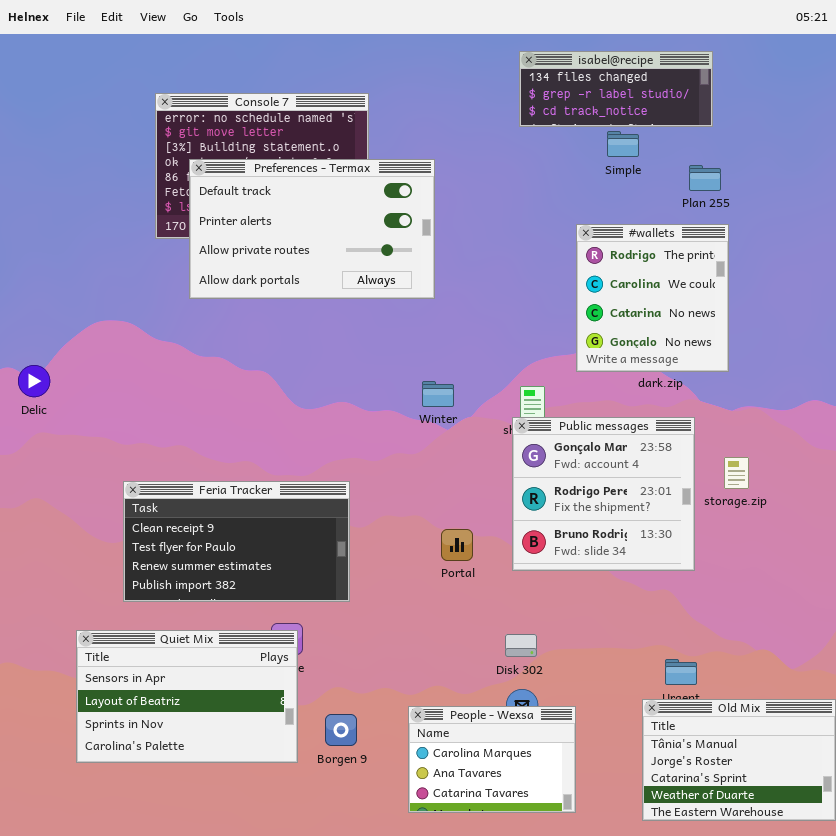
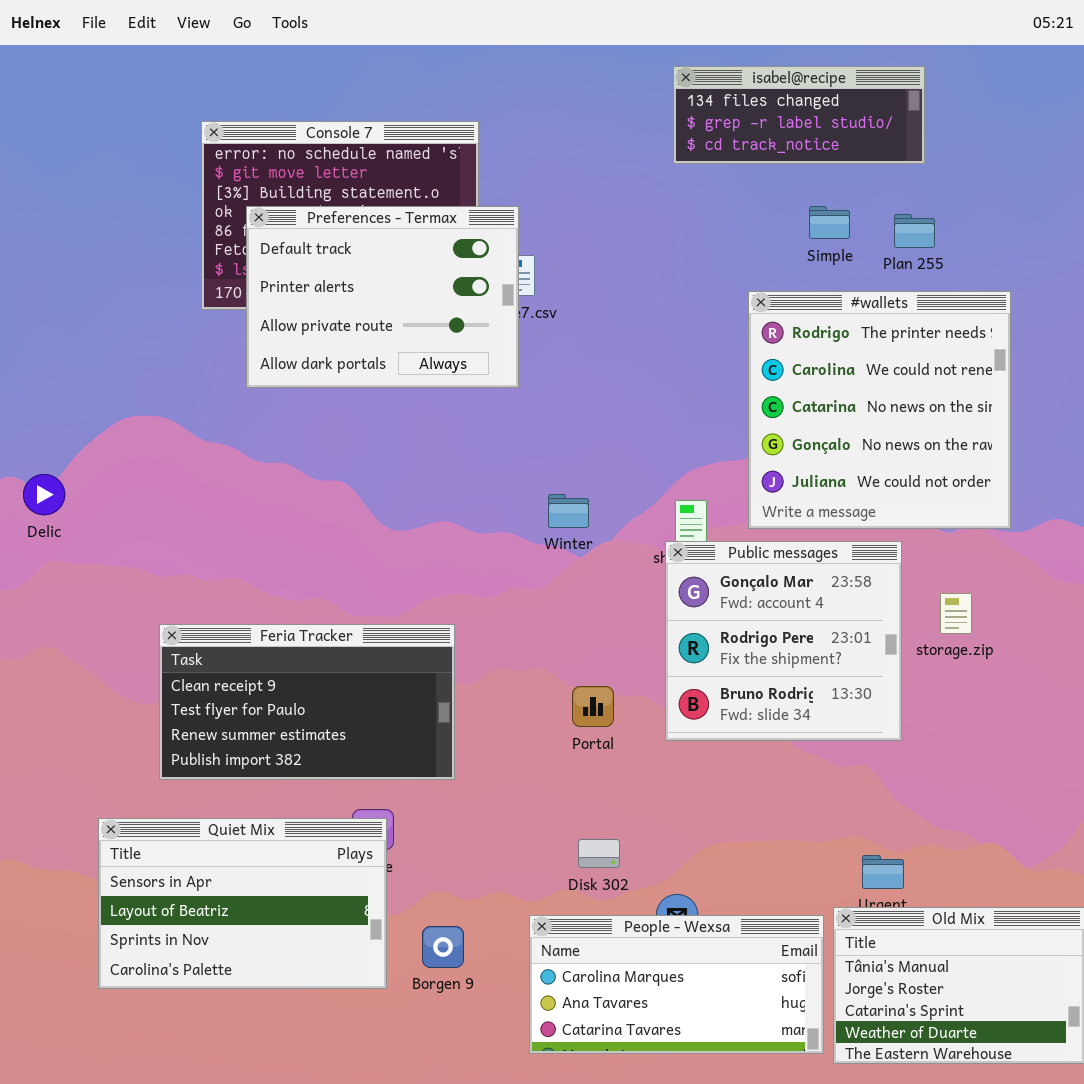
Simple: [607,131,639,157] -> [809,206,850,239], moved
Preferences - Termax: [189,159,435,299] -> [246,206,519,388], resized
#wallets: [576,224,729,372] -> [748,291,1011,529], resized
Disk 302: [505,634,537,657] -> [578,839,620,868], moved
People - Wexsa: [408,706,576,813] -> [529,915,824,1054], resized

